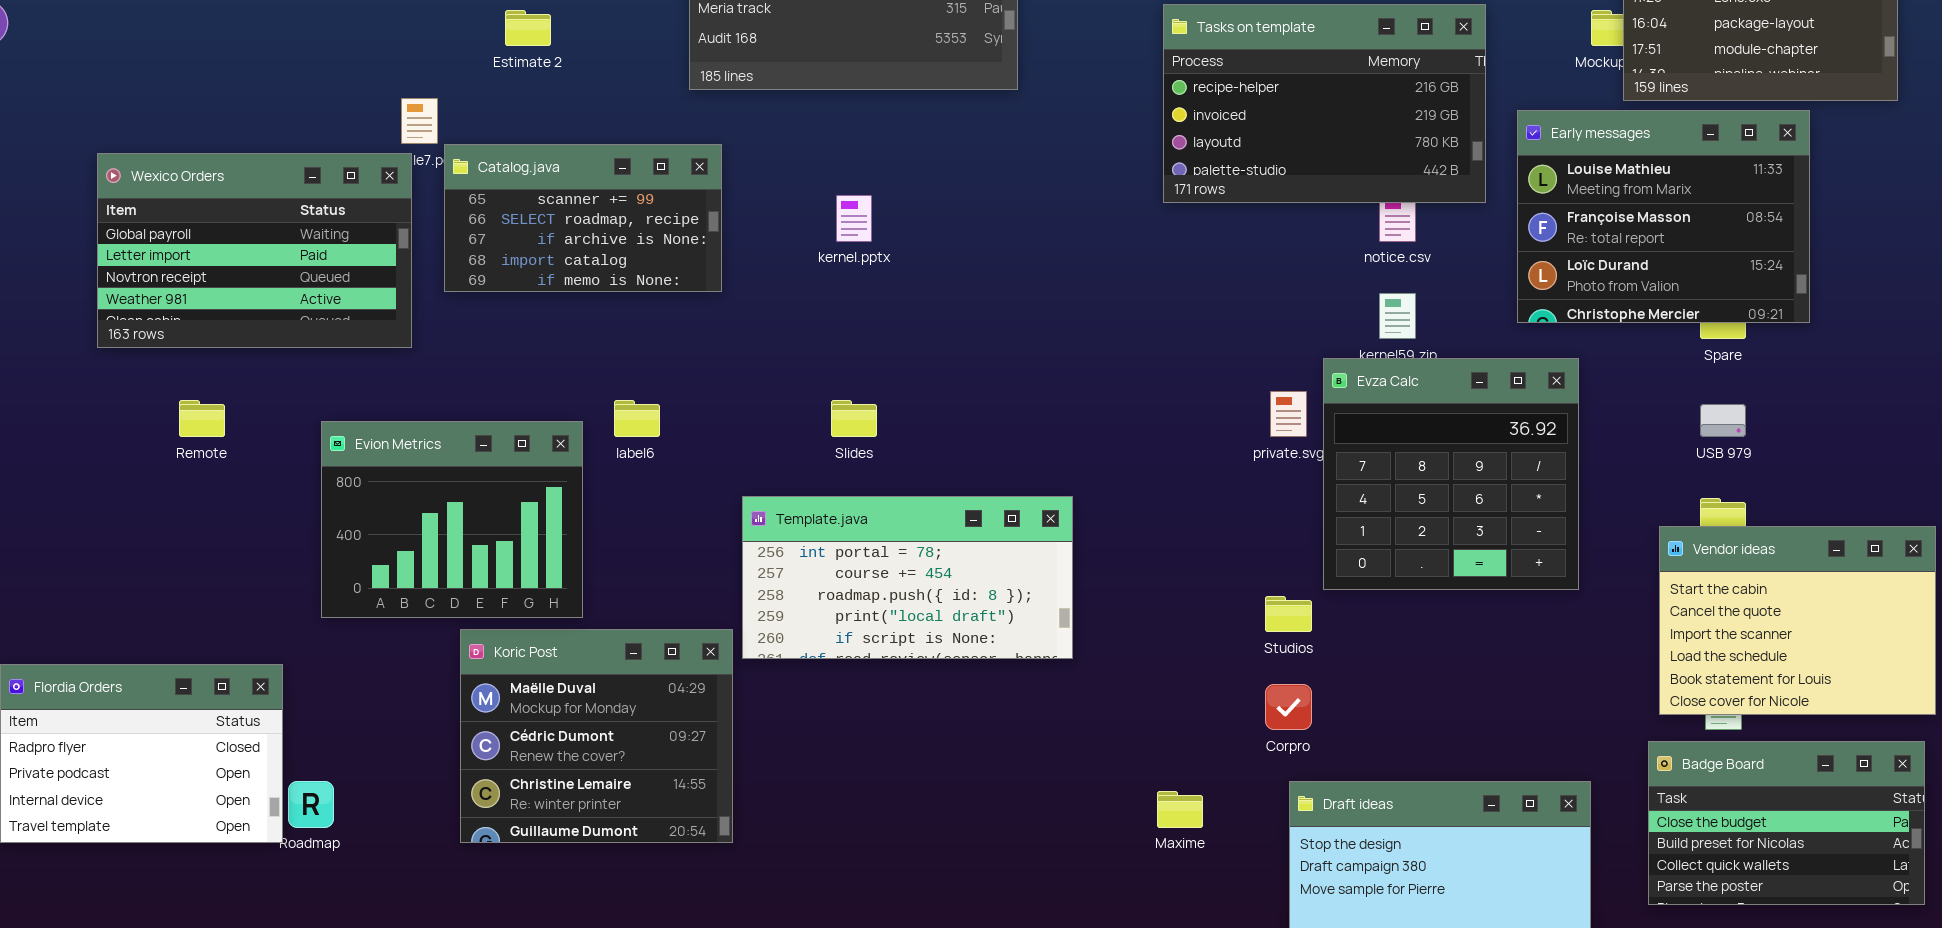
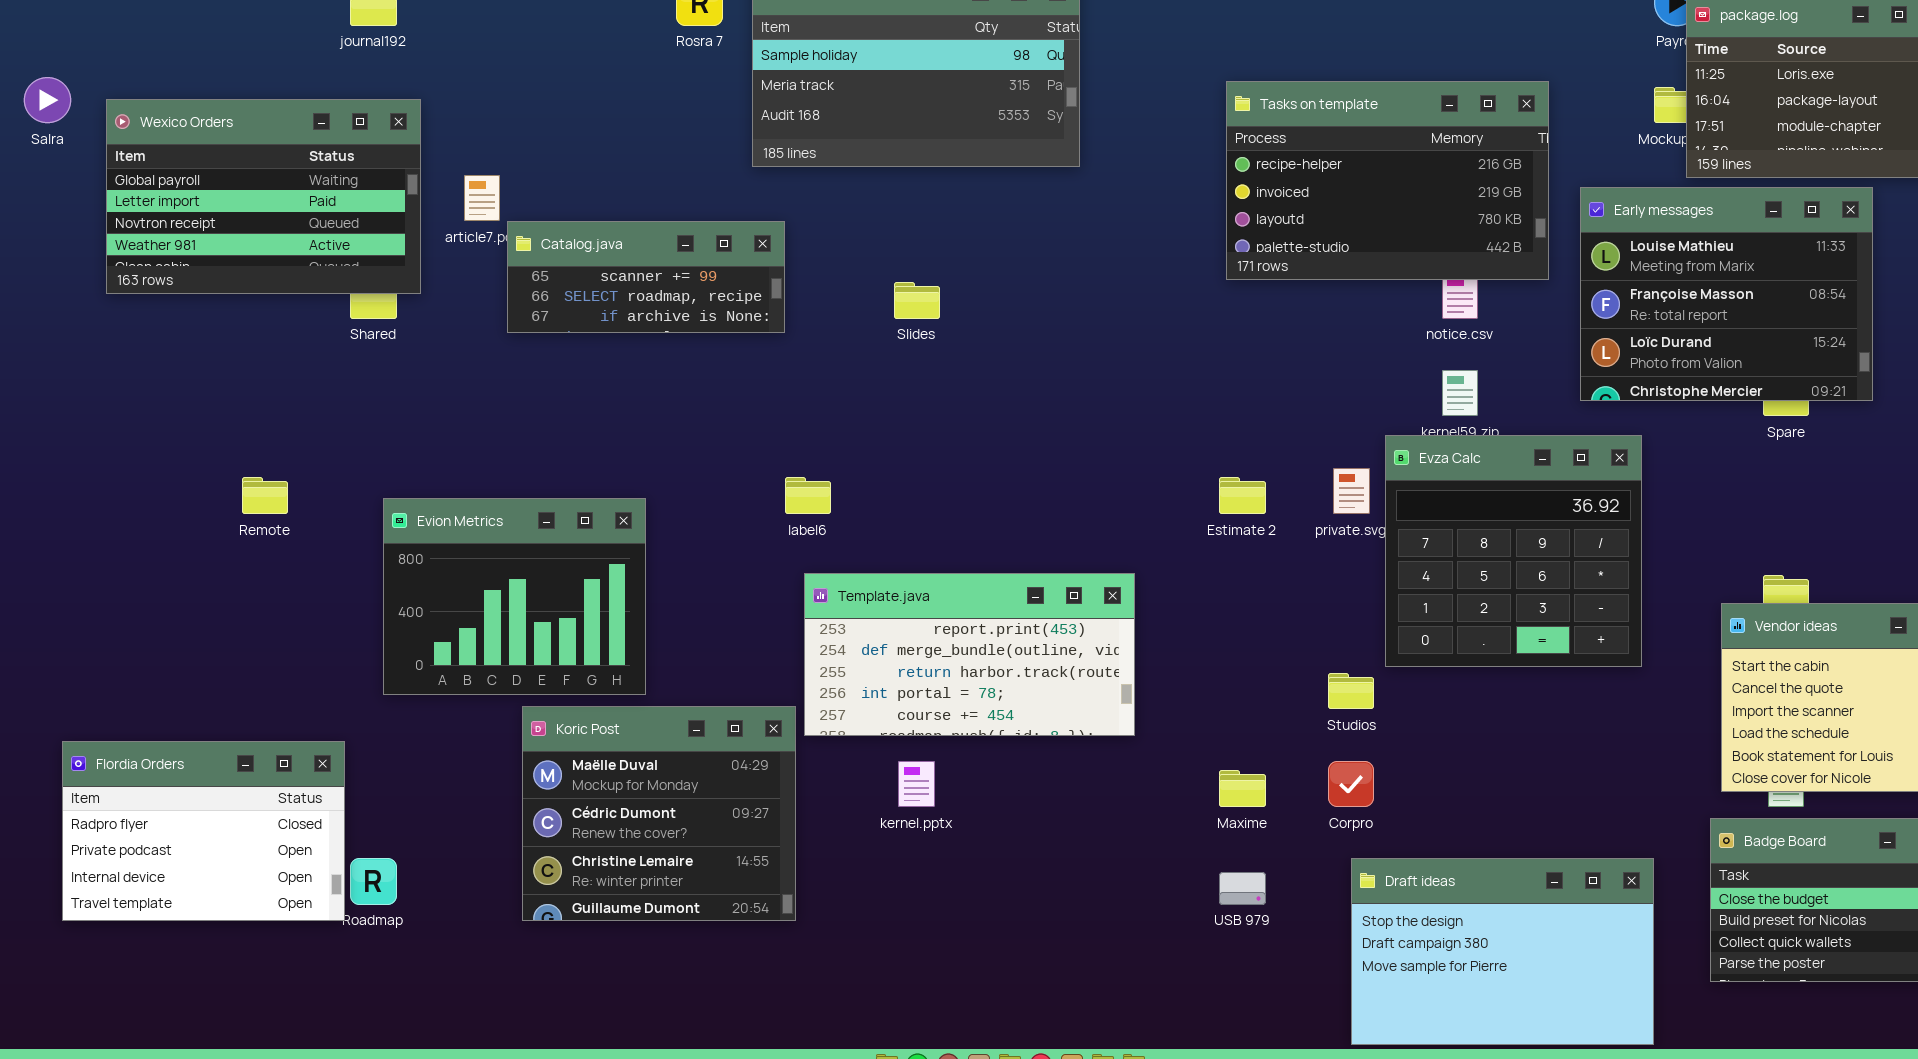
Estimate 2: [505,10,551,46] -> [1219,477,1266,514], moved
Catalog.java: [444,144,722,292] -> [507,221,785,333], resized
Wexico Orders: [97,153,412,348] -> [106,99,421,294], moved
kernel.pptx: [836,195,872,242] -> [898,761,935,807], moved
label6: [614,400,660,437] -> [785,477,831,514], moved
Slides: [831,400,877,437] -> [894,282,940,319], moved
USB 979: [1700,404,1746,437] -> [1219,872,1266,905], moved
Template.java: [742,496,1073,659] -> [804,573,1135,736], scrolled up 3 rows
Maxime: [1157,791,1203,828] -> [1219,770,1266,807], moved

